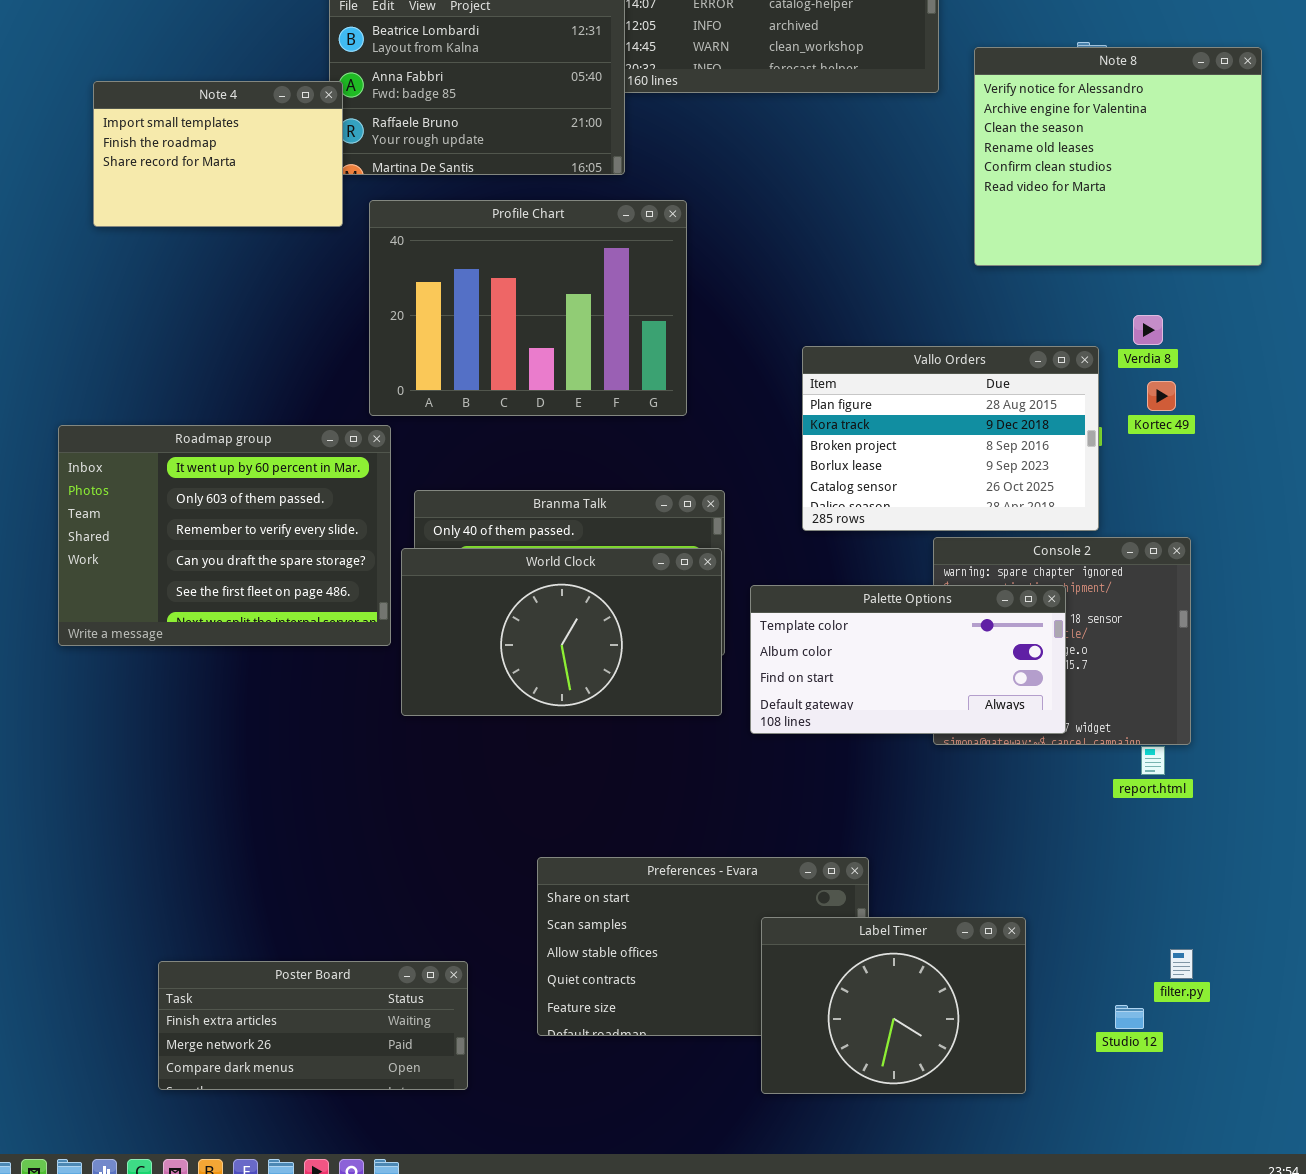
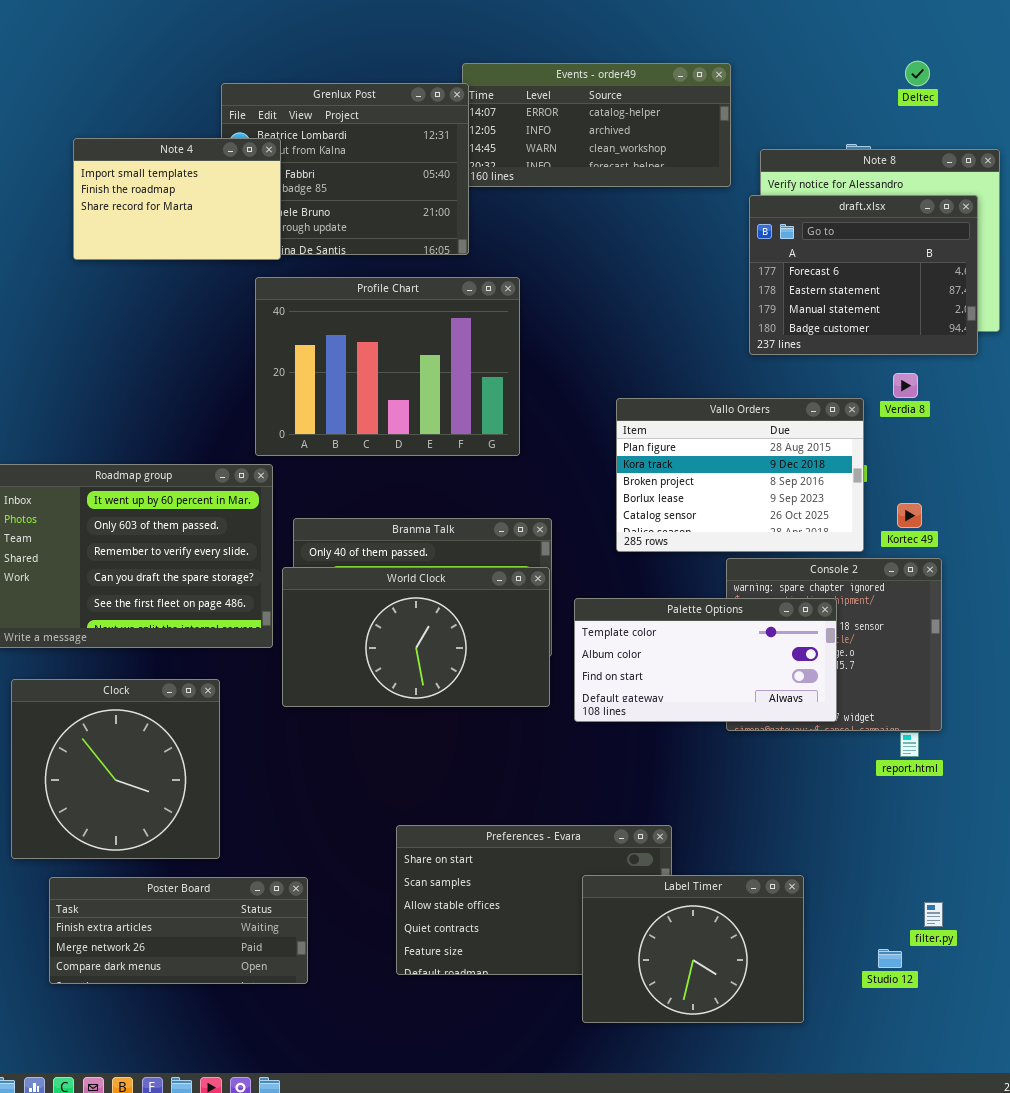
Note 4: [93,81,343,227] -> [73,138,281,260], moved
draft.xlsx: none -> [749,195,978,355], opened
Kortec 49: [1147,381,1176,411] -> [897,503,922,528], moved
Clock: none -> [11,679,220,859], opened
Poster Board: [158,961,468,1090] -> [49,877,308,984], moved

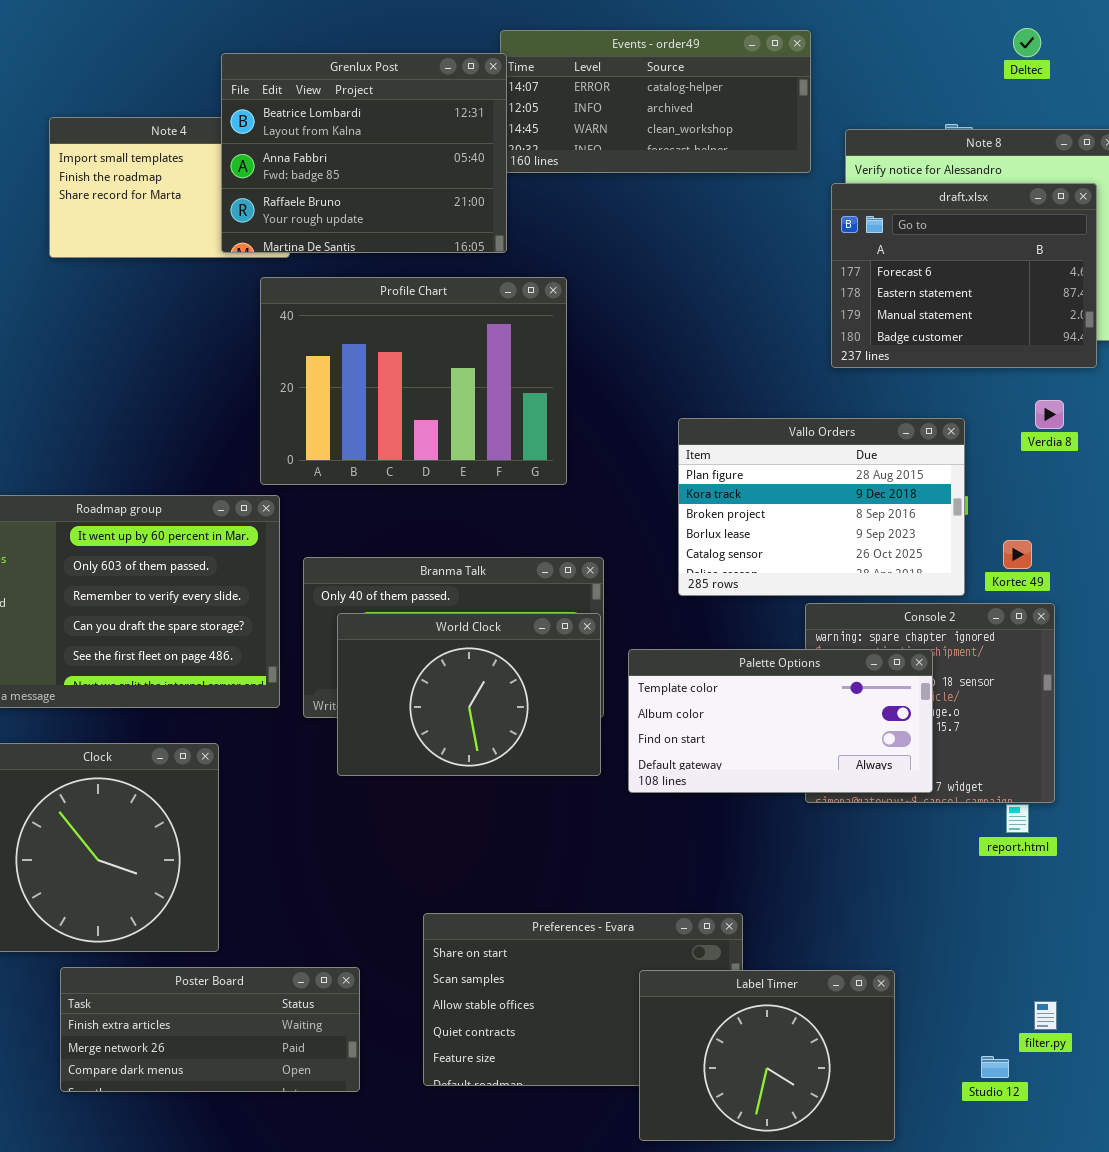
Grenlux Post: [221,83,469,255] -> [221,53,507,253], raised
Verdia 8: [893,373,918,398] -> [1035,400,1064,429], moved
World Clock: [282,567,550,707] -> [337,613,601,776], resized
Poster Board: [49,877,308,984] -> [60,967,360,1092], moved

